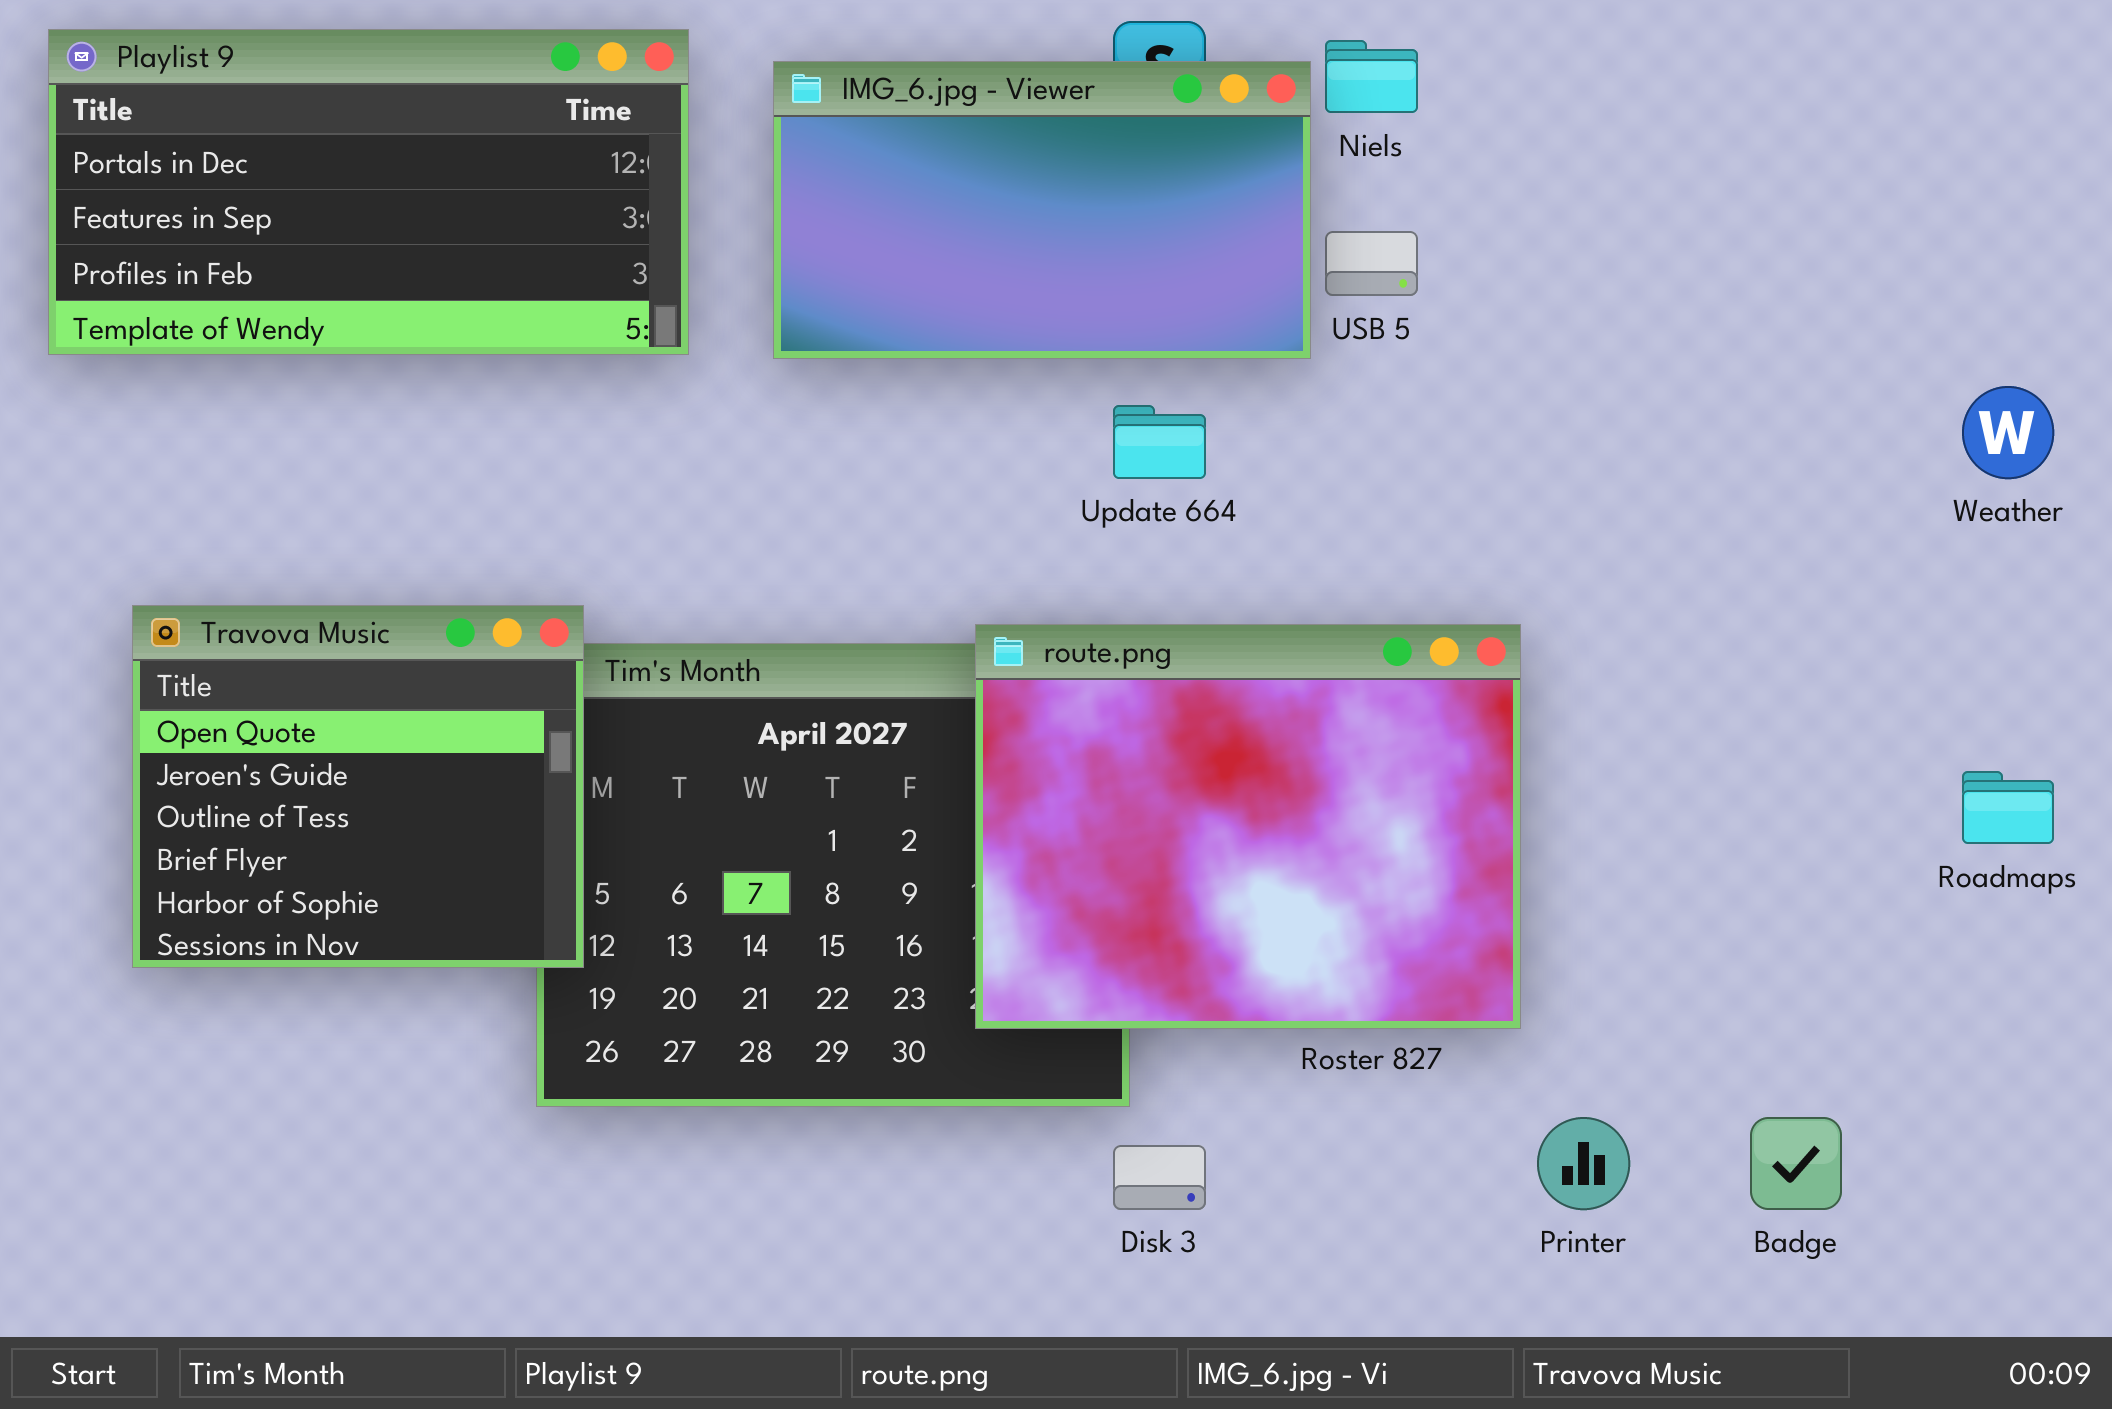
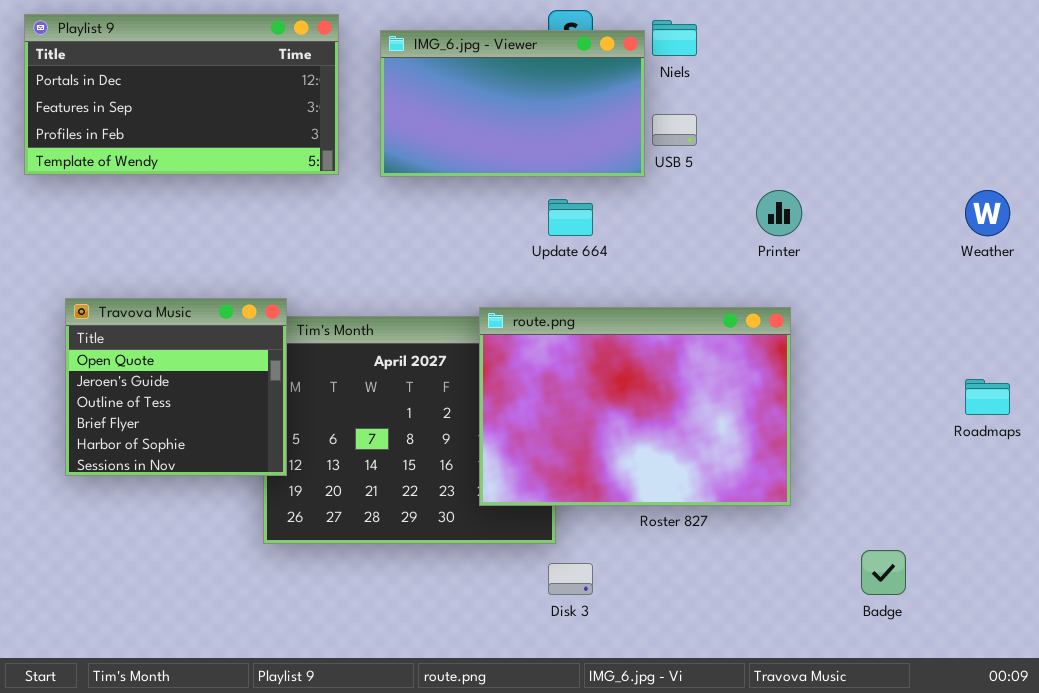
route.png: [975,624,1521,1029] -> [479,307,791,506], resized
Printer: [1537,1117,1630,1210] -> [756,190,802,236], moved

